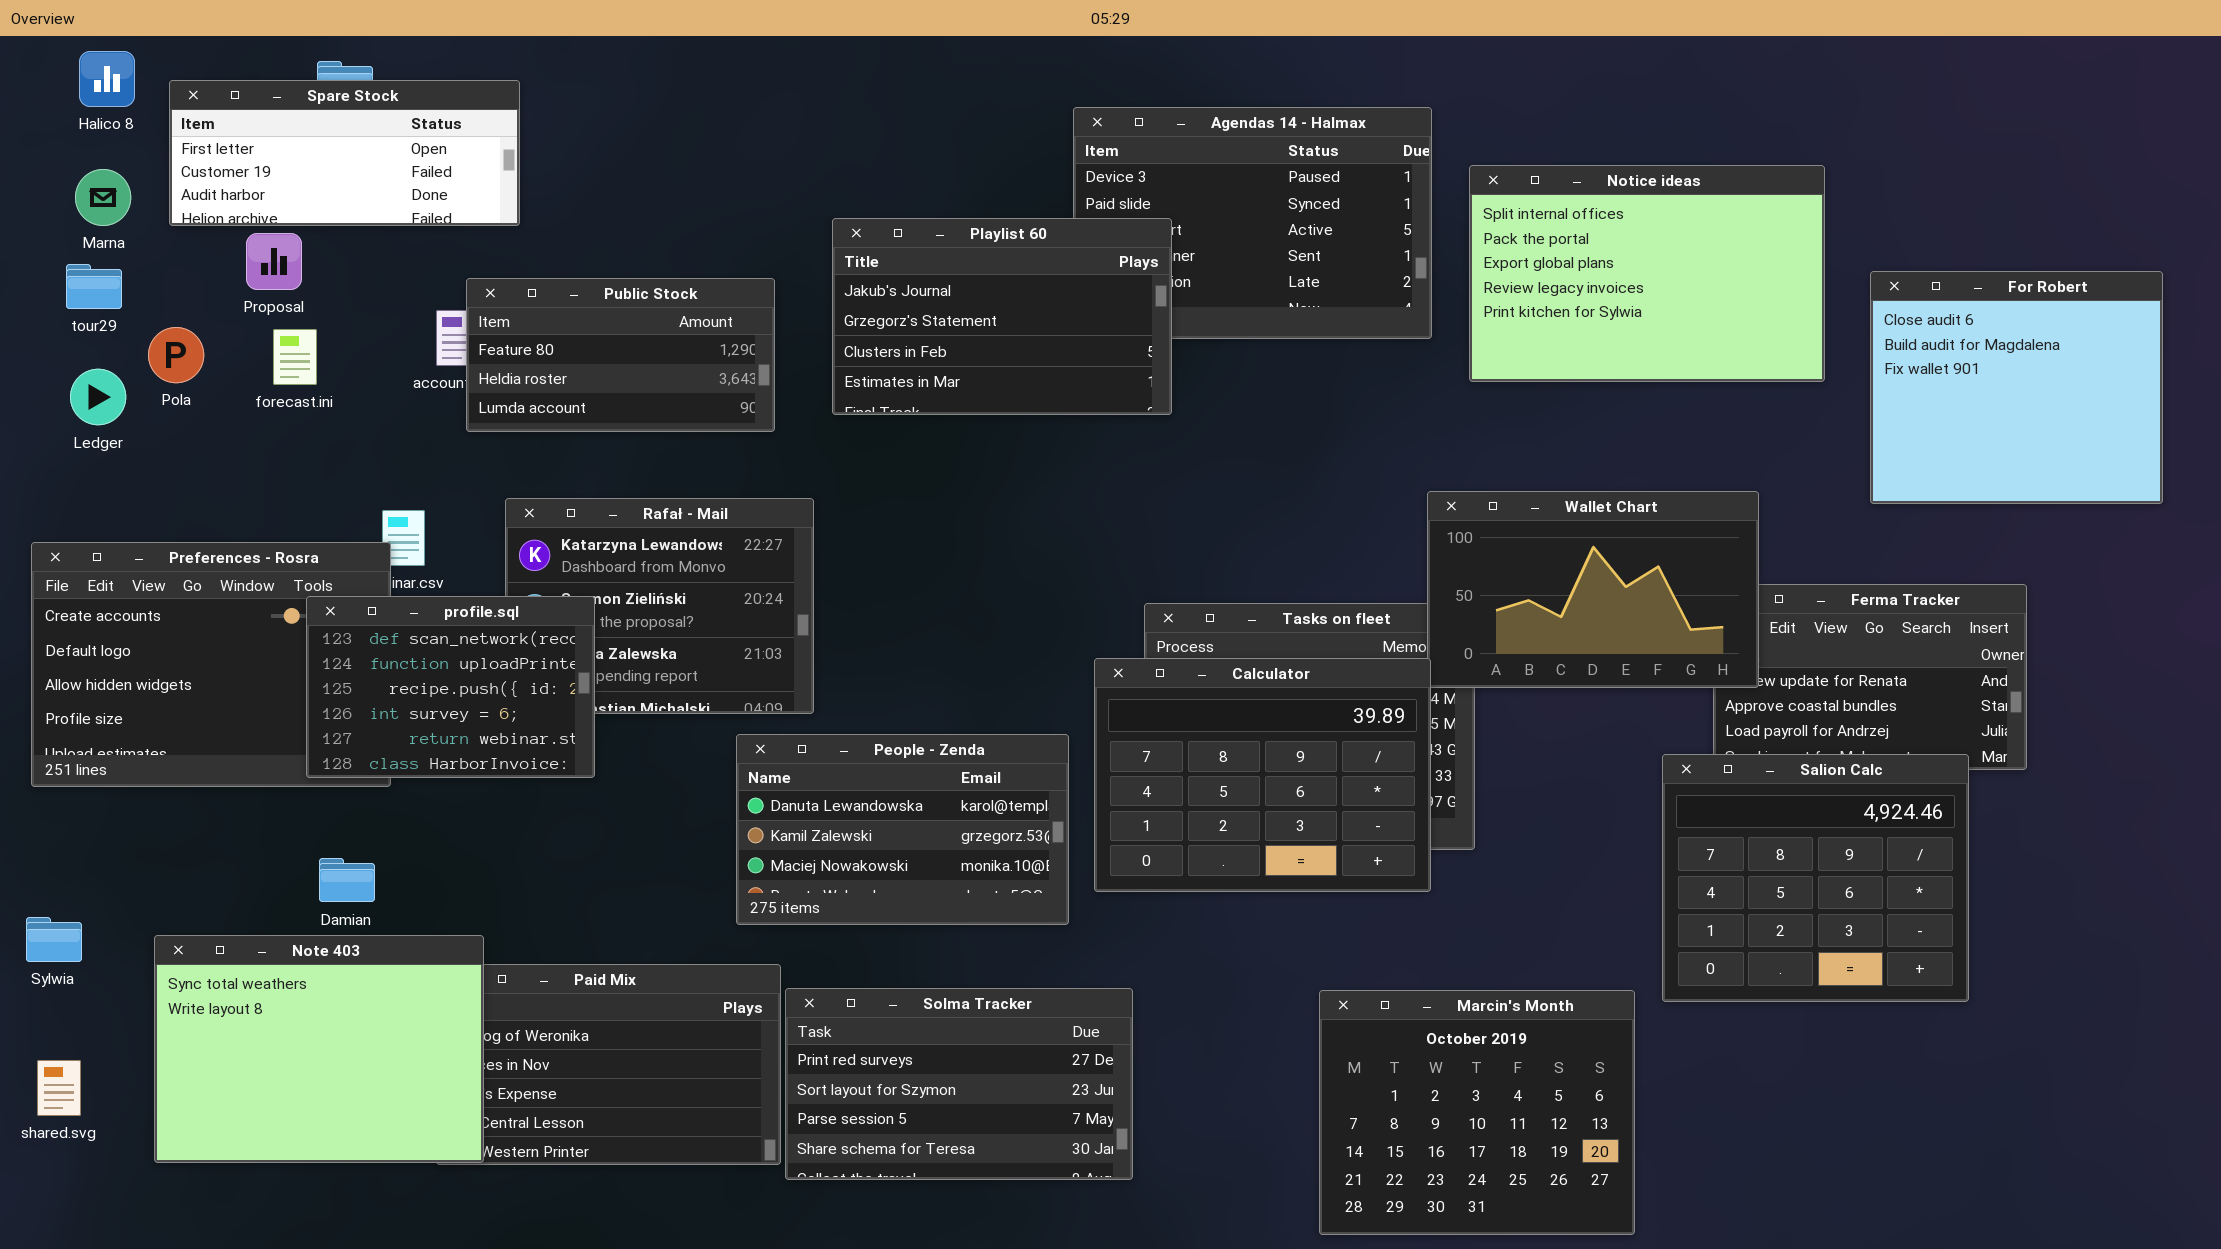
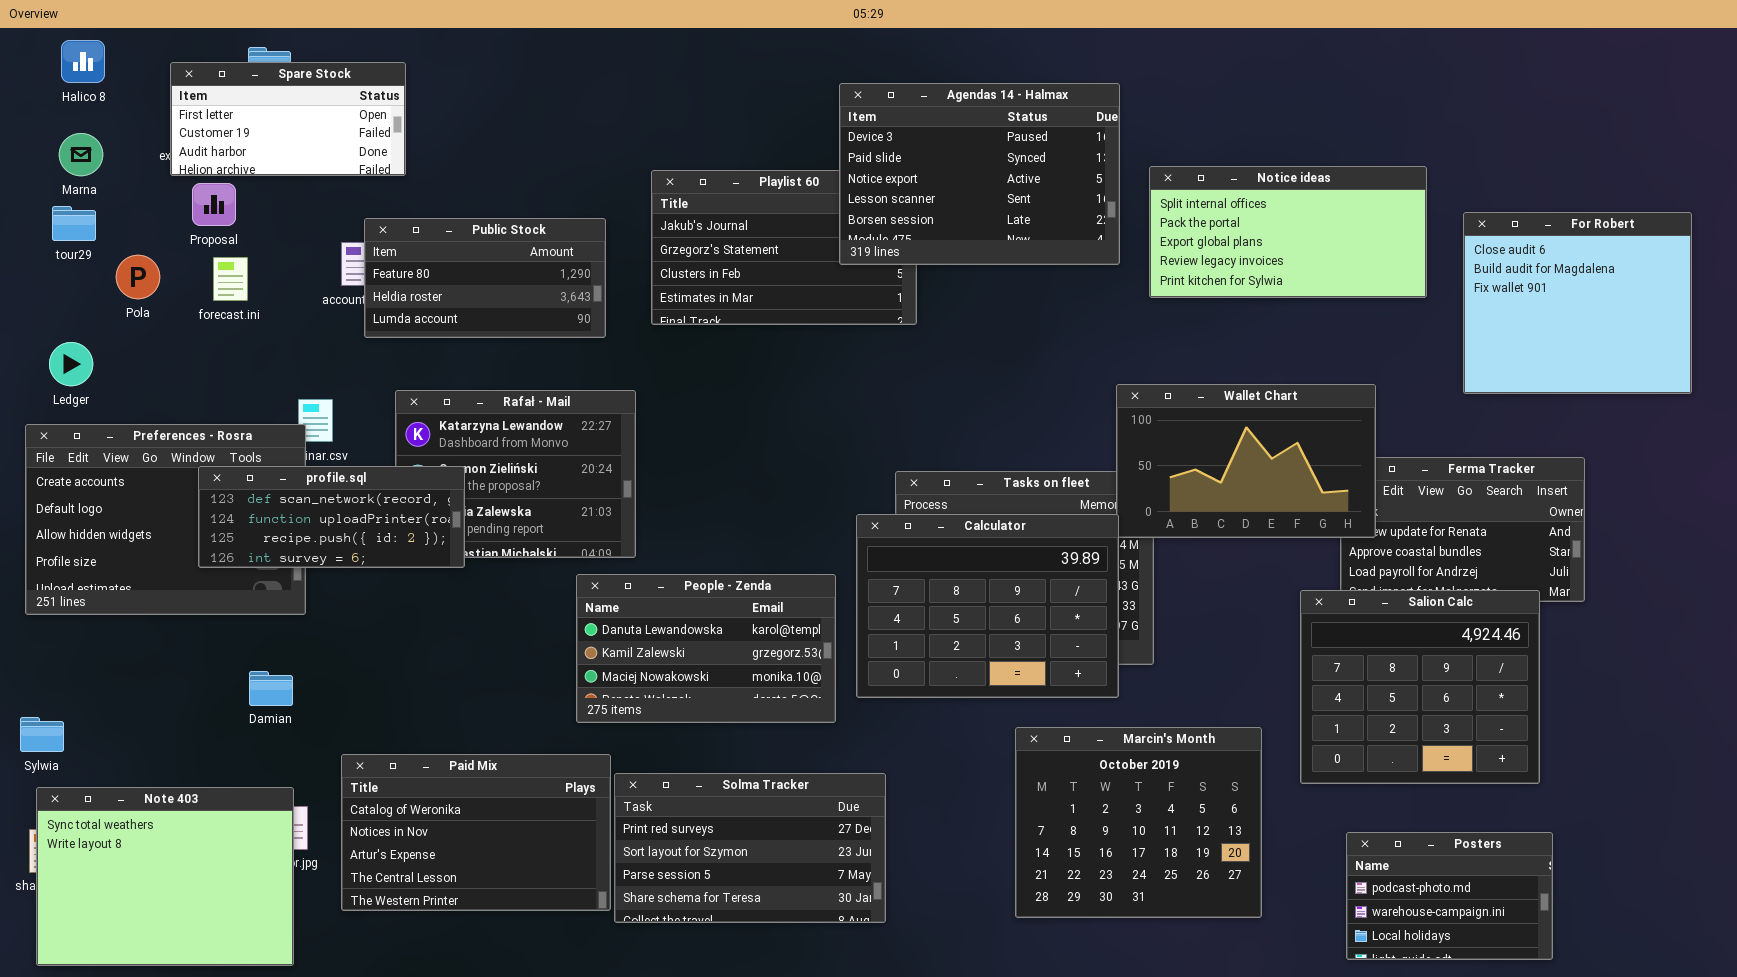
Spare Stock: [169,80,520,226] -> [170,62,406,176], resized
Agendas 14 - Halmax: [1073,107,1432,339] -> [839,83,1120,265], raised
Notice ideas: [1469,165,1825,382] -> [1149,166,1427,298], resized
Ledger: [70,369,126,425] -> [49,342,93,386], moved
profile.sql: [306,596,595,778] -> [198,466,465,568], resized
Note 403: [154,935,484,1163] -> [36,787,294,966], moved
Marcin's Month: [1319,990,1635,1235] -> [1015,727,1262,918], moved
Posters: none -> [1346,832,1553,960], opened

